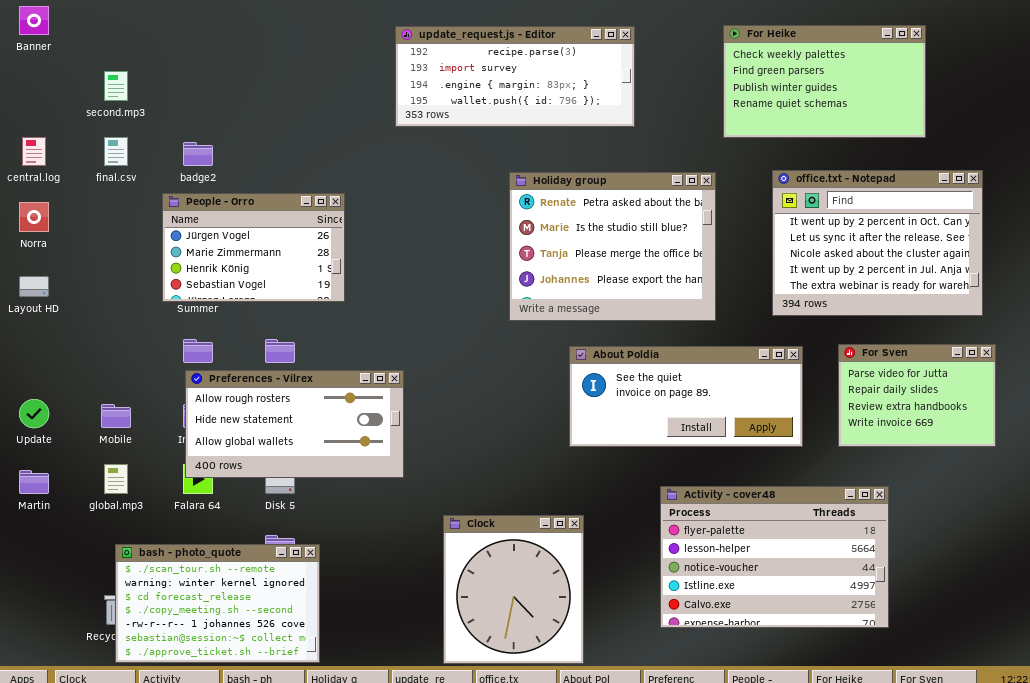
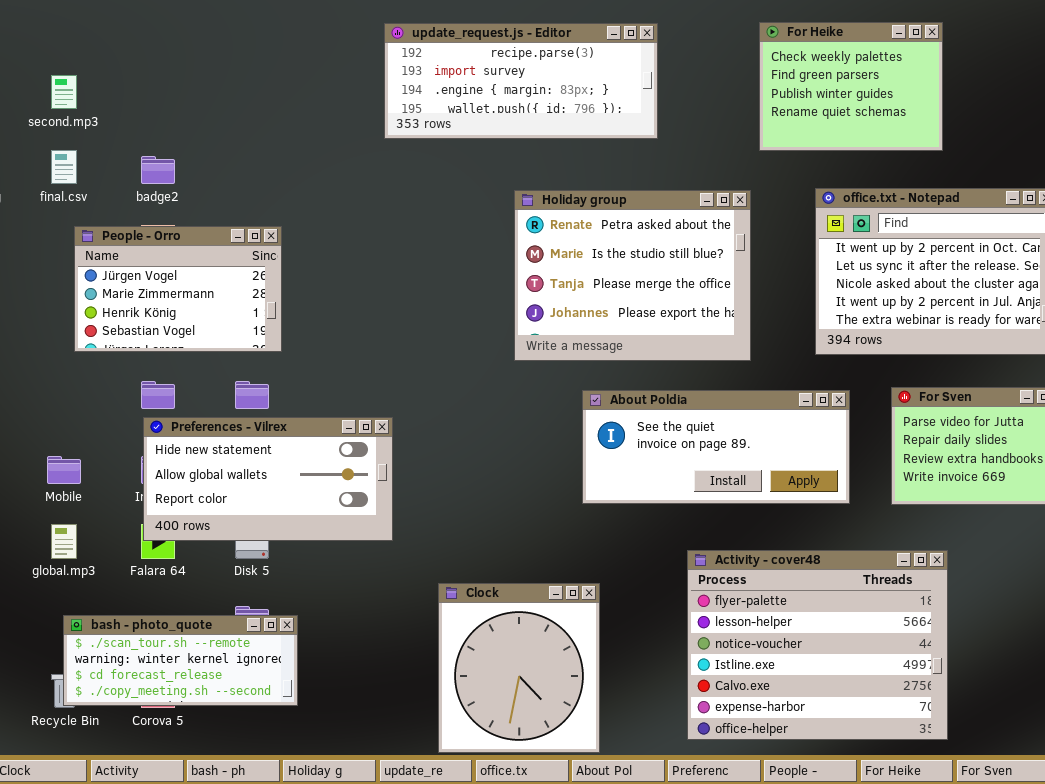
For Heike: [723,25,926,138] -> [759,22,943,151], resized
People - Orro: [162,193,345,302] -> [74,226,282,352], moved
Preferences - Vilrex: [185,370,404,478] -> [143,417,393,541], scrolled down 1 row
Activity - cover48: [660,486,889,628] -> [687,550,948,740], resized
bash - photo_quote: [115,544,320,663] -> [63,615,298,706], resized

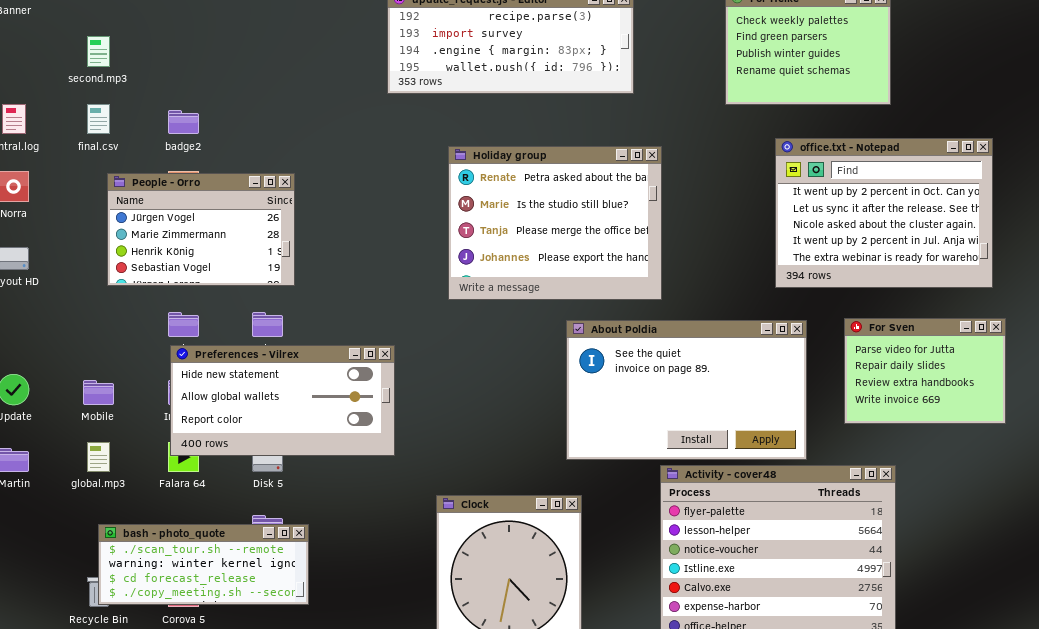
Holiday group: [514,190,751,361] -> [448,146,662,300], moved
About Poldia: [582,390,850,504] -> [566,320,807,460], resized

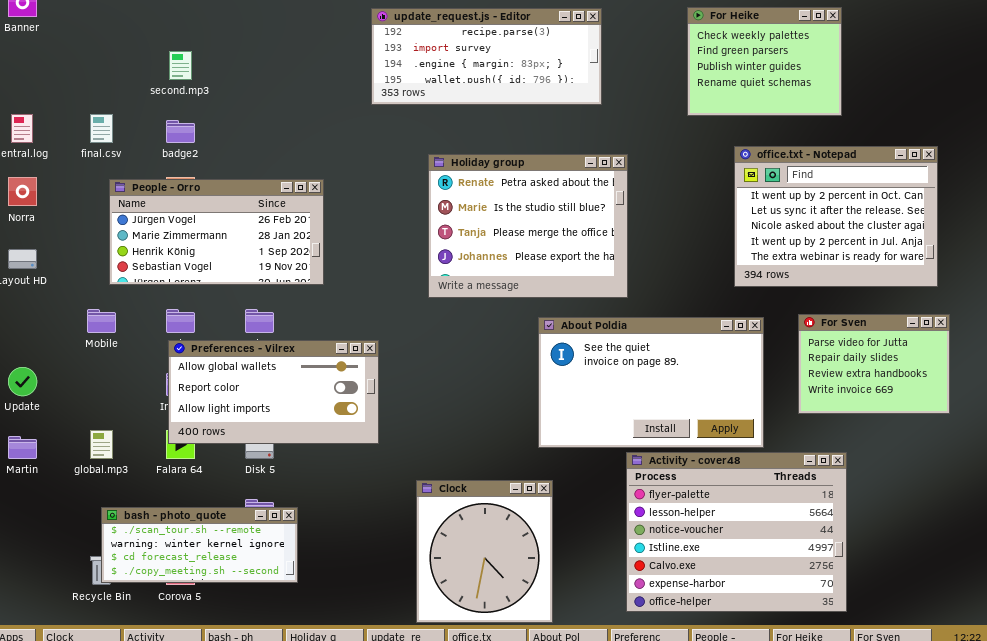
second.mp3: [87,36,110,67] -> [169,51,192,80], moved
People - Orro: [107,173,295,286] -> [109,179,324,285], resized
Preferences - Vilrex: [170,345,395,456] -> [168,340,379,444], scrolled down 1 row
Mobile: [83,380,114,405] -> [87,309,116,333], moved

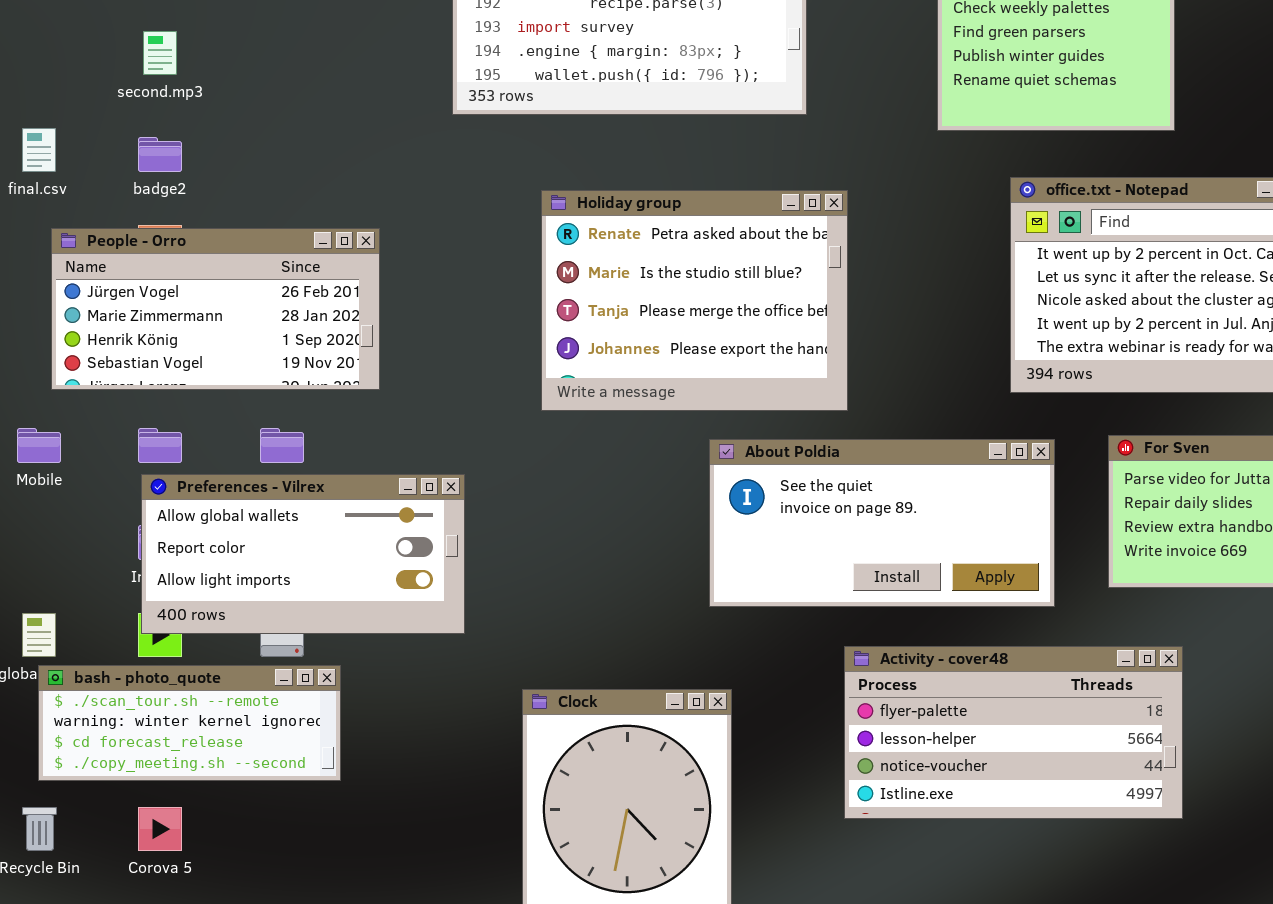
About Poldia: [538,317,764,448] -> [709,439,1055,607], resized
Activity - cover48: [626,452,847,612] -> [844,646,1183,819], resized
bash - photo_quote: [101,507,298,583] -> [38,665,341,781], moved

